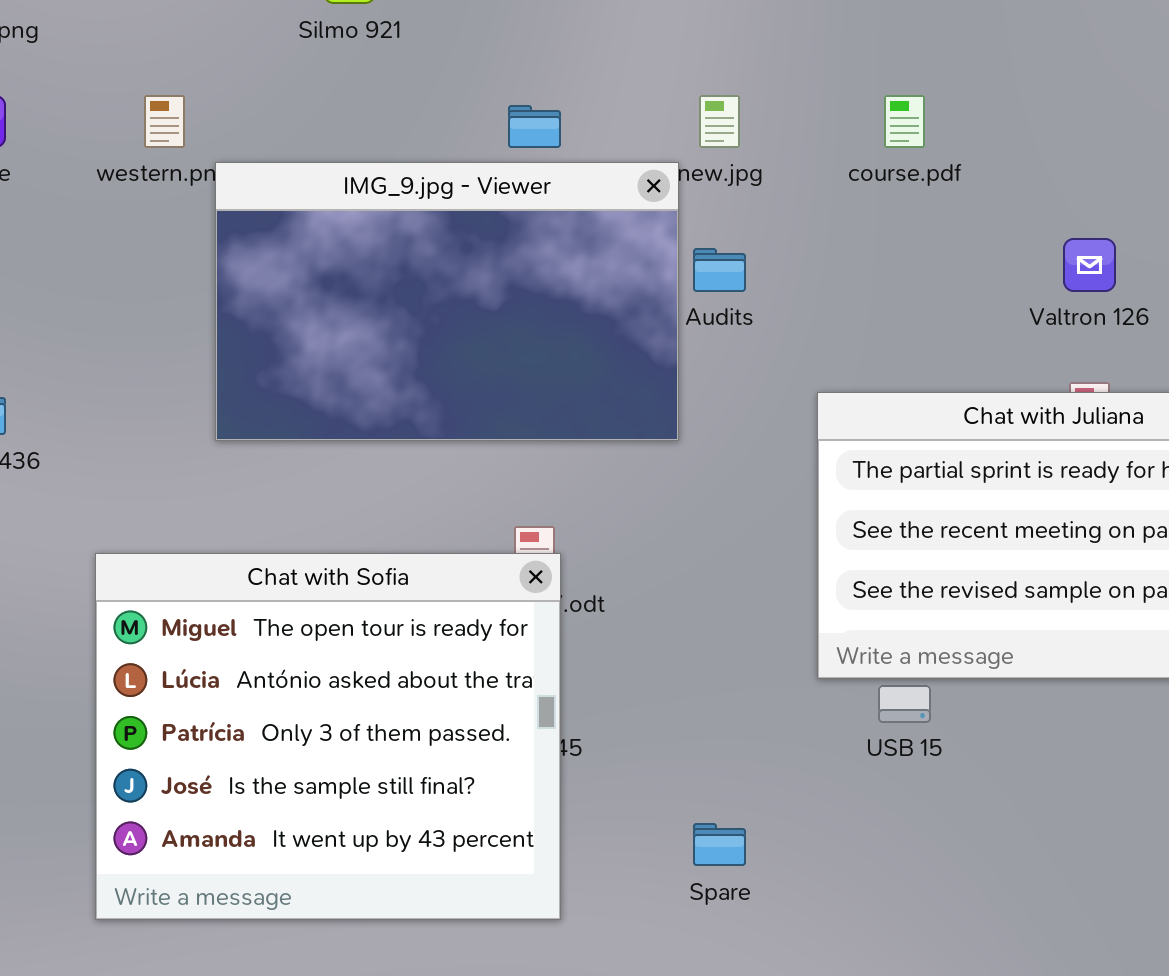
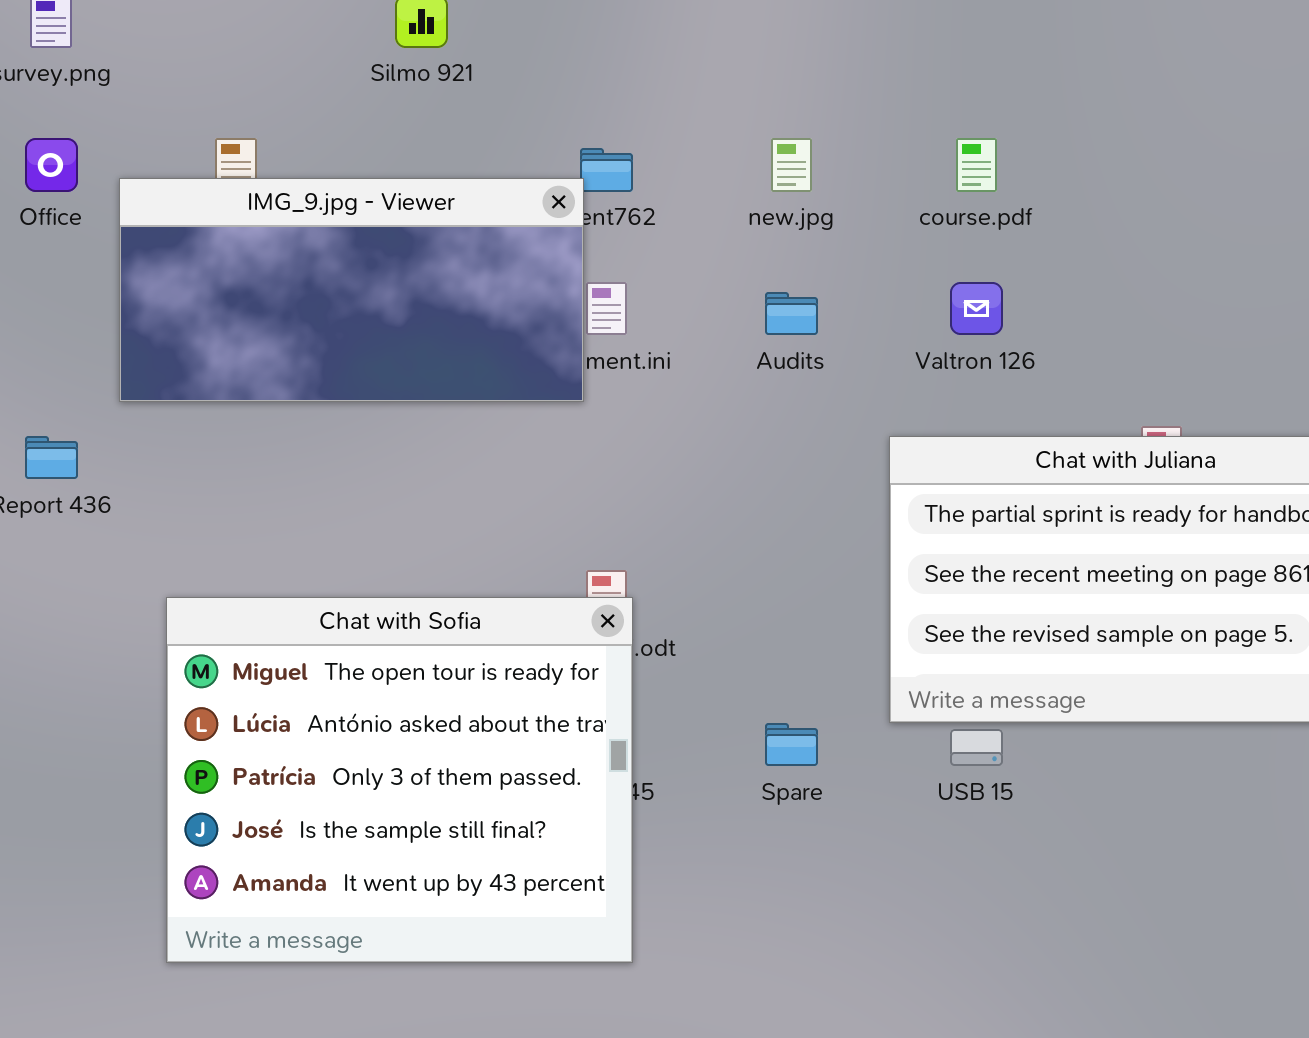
IMG_9.jpg - Viewer: [215,162,679,441] -> [119,178,584,402], moved, resized
Valtron 126: [1063,238,1116,292] -> [950,282,1003,335], moved
Spare: [693,823,746,866] -> [765,723,818,766], moved

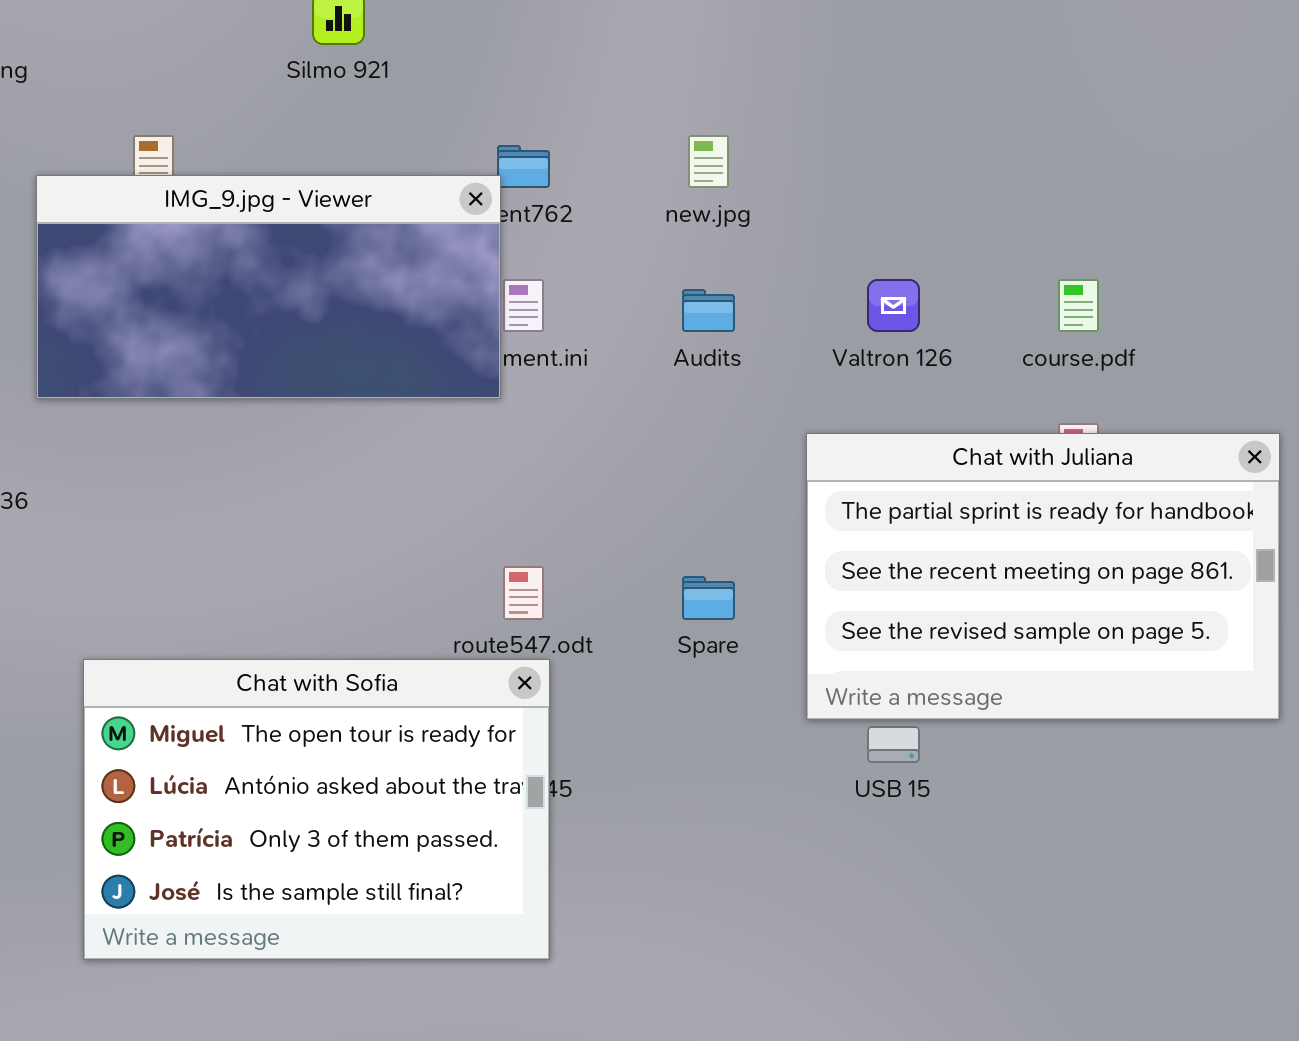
course.pdf: [956,138,997,192] -> [1058,279,1099,332], moved
Chat with Sofia: [166,597,633,963] -> [83,659,550,960], resized
Spare: [765,723,818,766] -> [682,576,735,620], moved

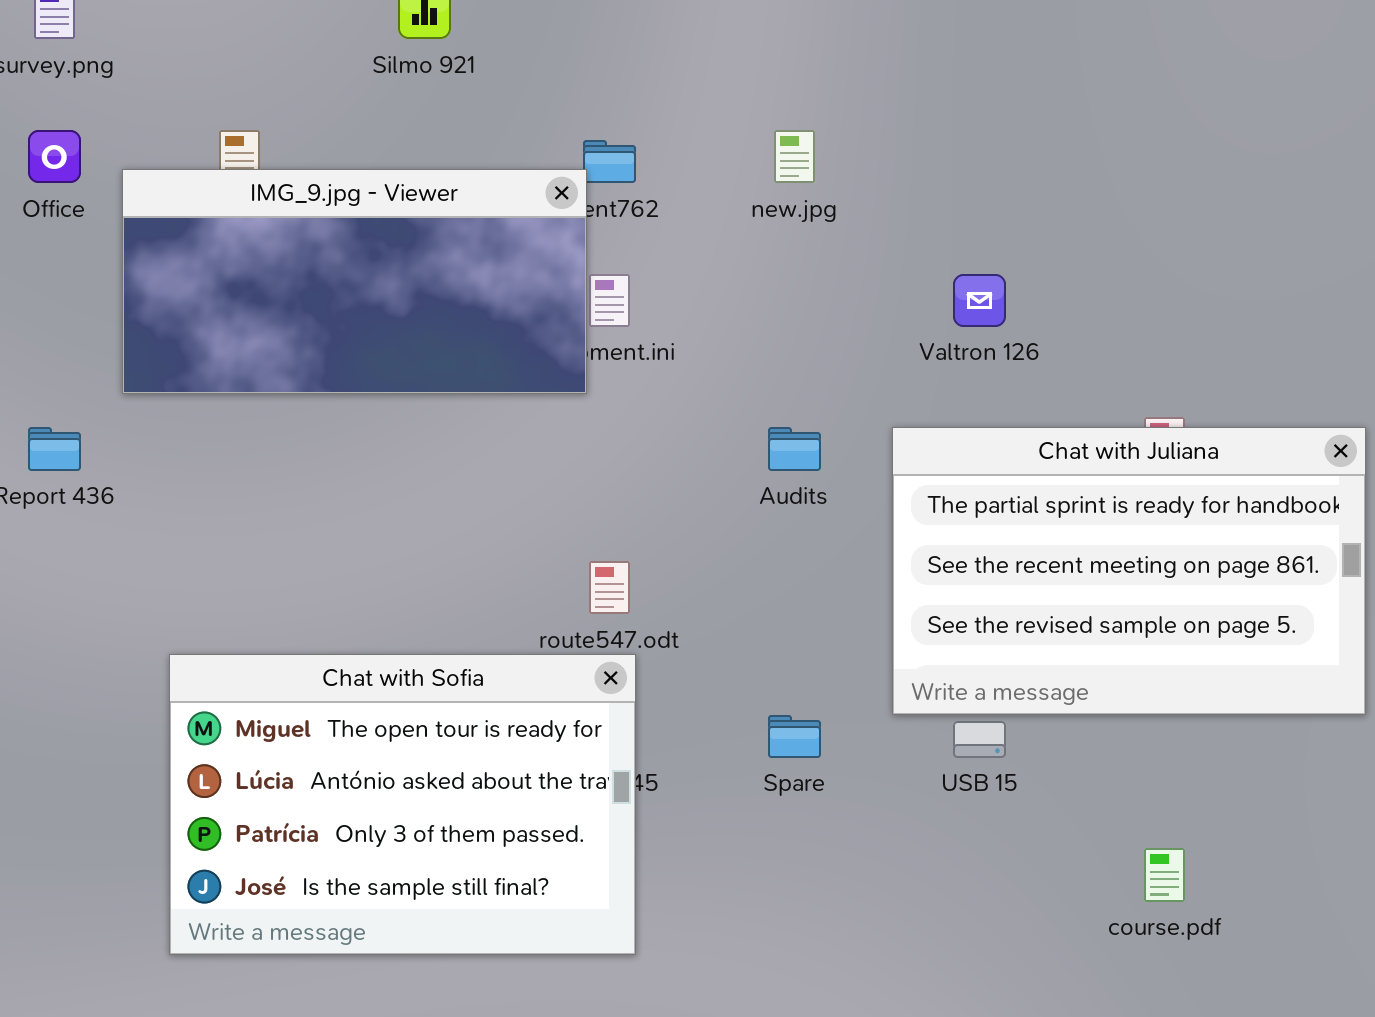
course.pdf: [1058,279,1099,332] -> [1144,848,1185,902], moved
Audits: [682,289,735,332] -> [768,427,821,471], moved
Spare: [682,576,735,620] -> [768,715,821,758], moved

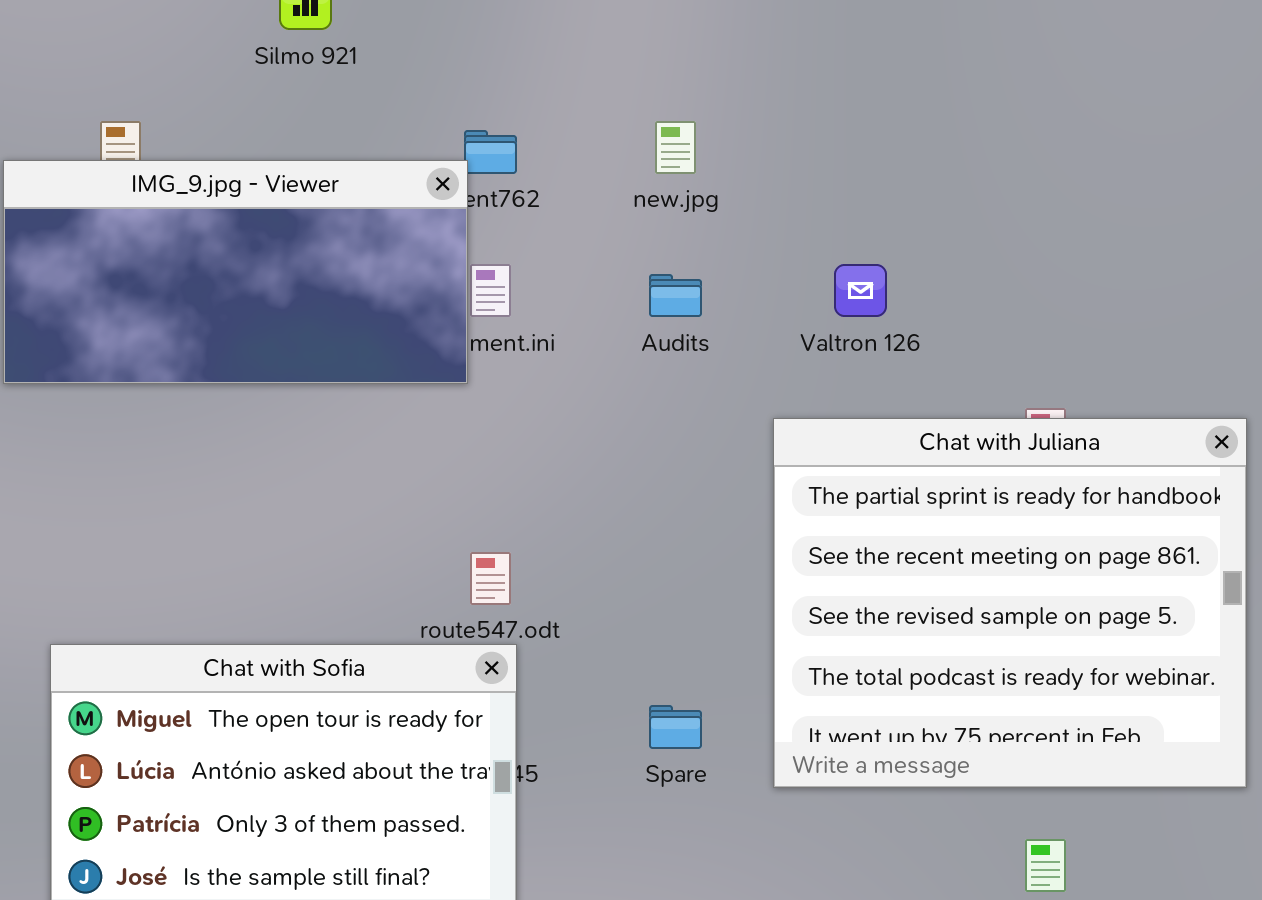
Audits: [768,427,821,471] -> [649,274,702,317], moved
Chat with Juliana: [892,427,1366,715] -> [773,418,1247,788], resized

